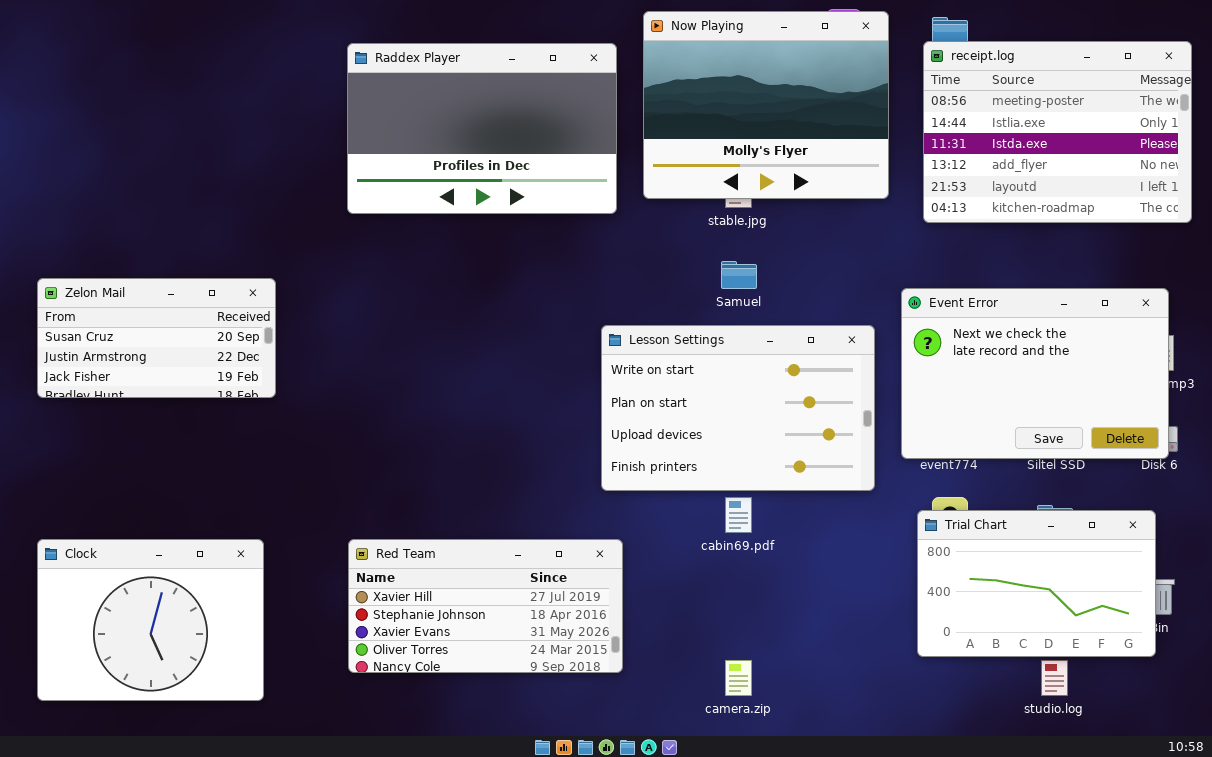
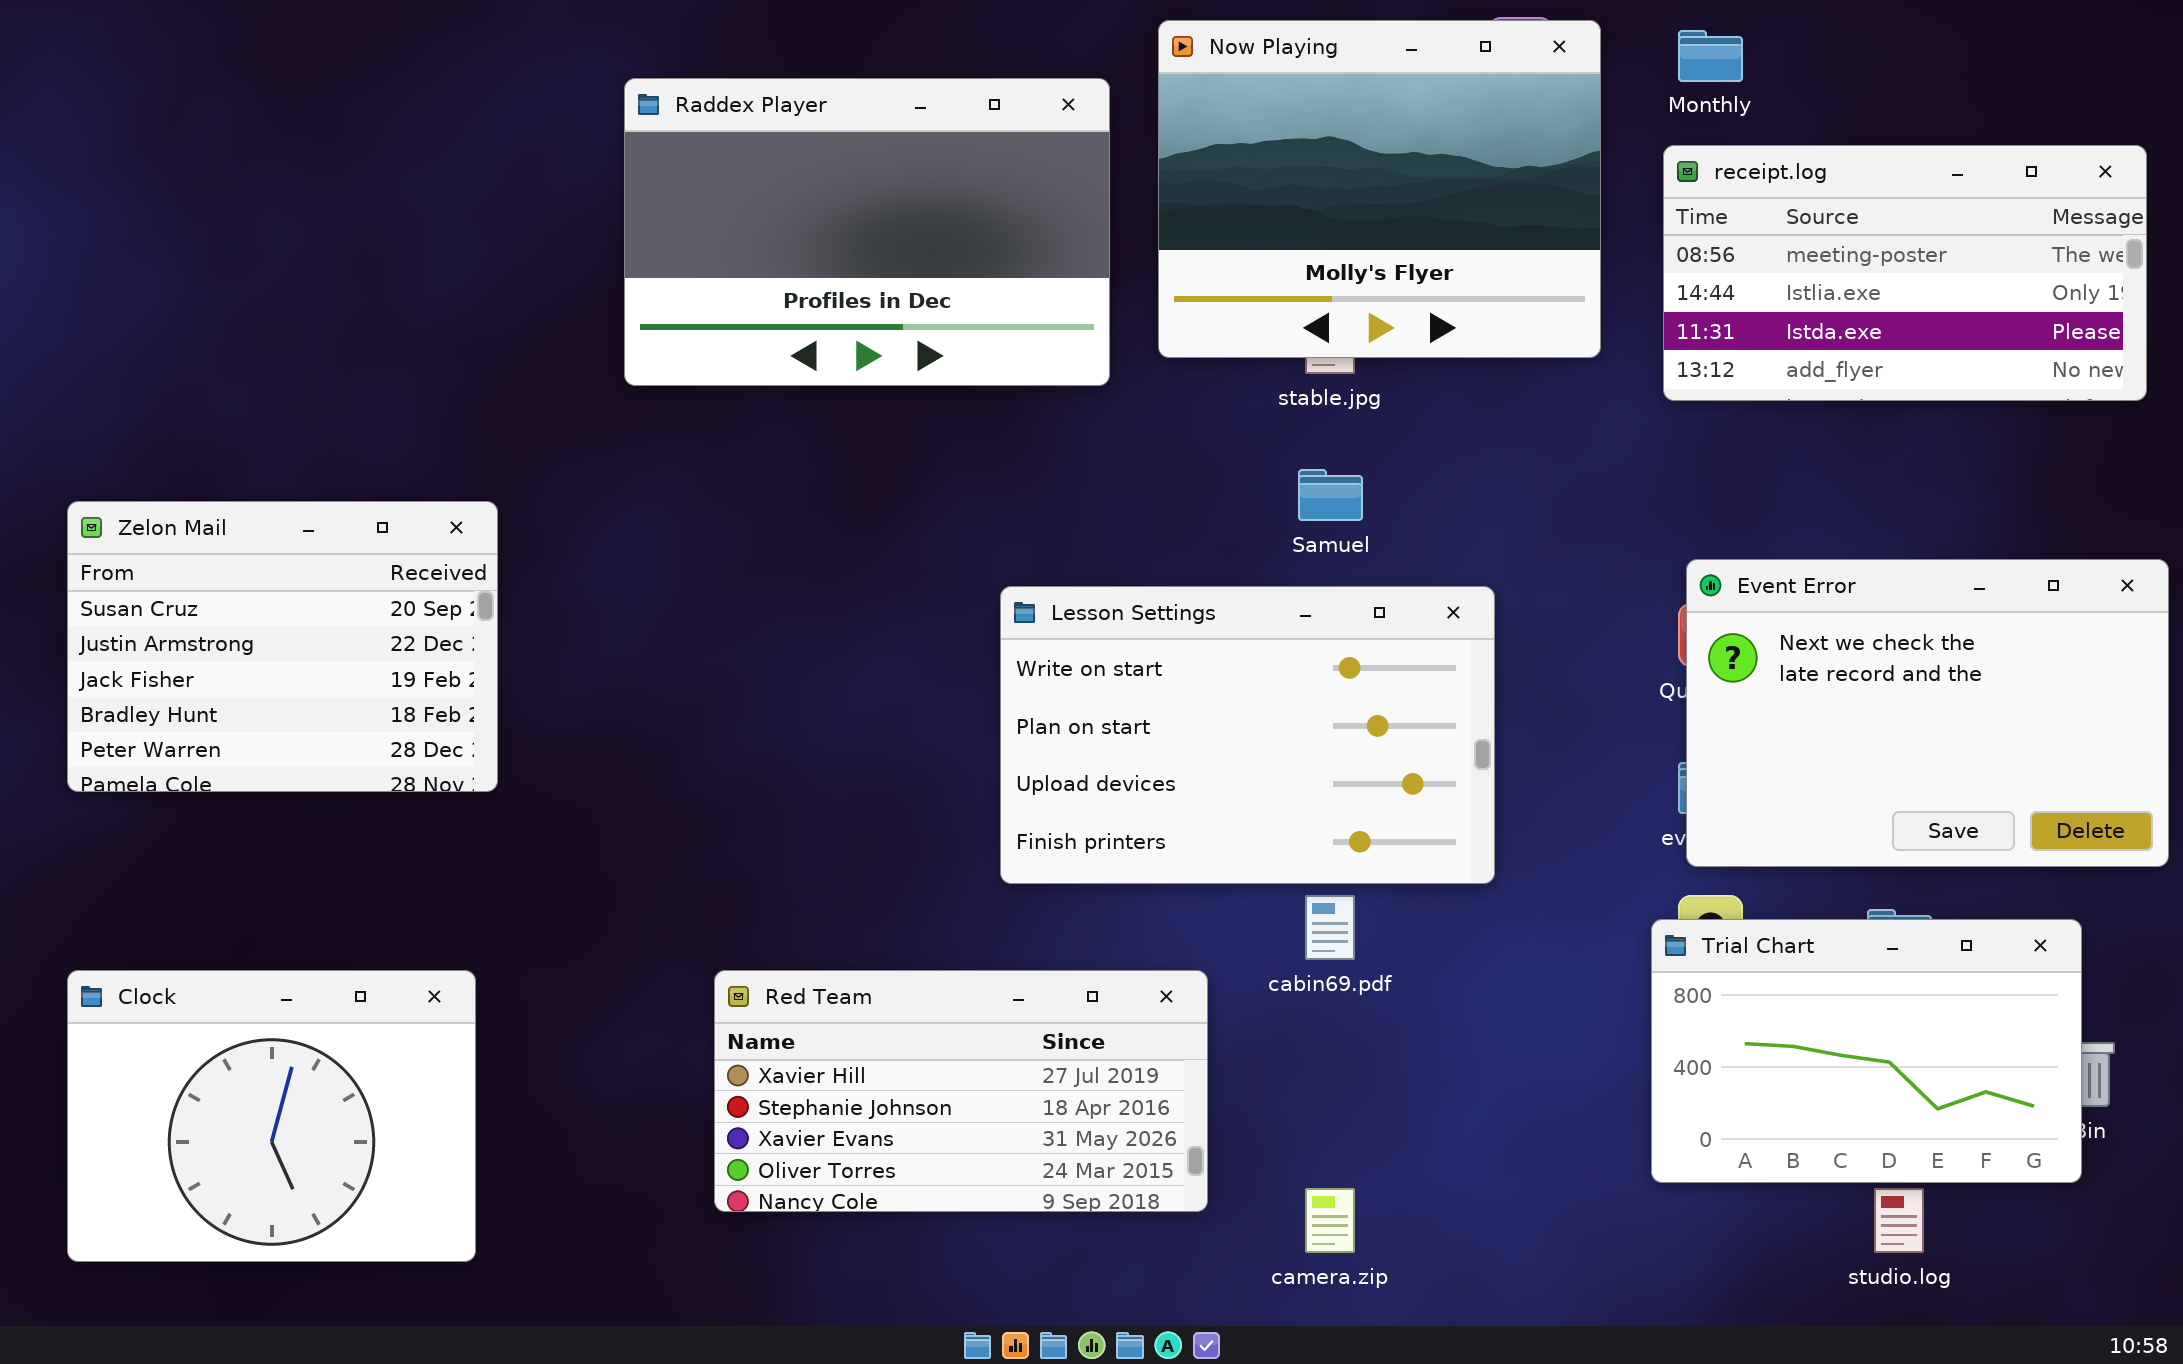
receipt.log: [923,41,1192,223] -> [1663,145,2147,401], resized
Zelon Mail: [37,278,276,398] -> [67,501,498,792], resized
Event Error: [901,288,1169,459] -> [1686,559,2169,867], moved
Lesson Settings: [601,325,875,491] -> [1000,586,1495,884], moved
Red Team: [348,539,623,673] -> [714,970,1208,1212], moved

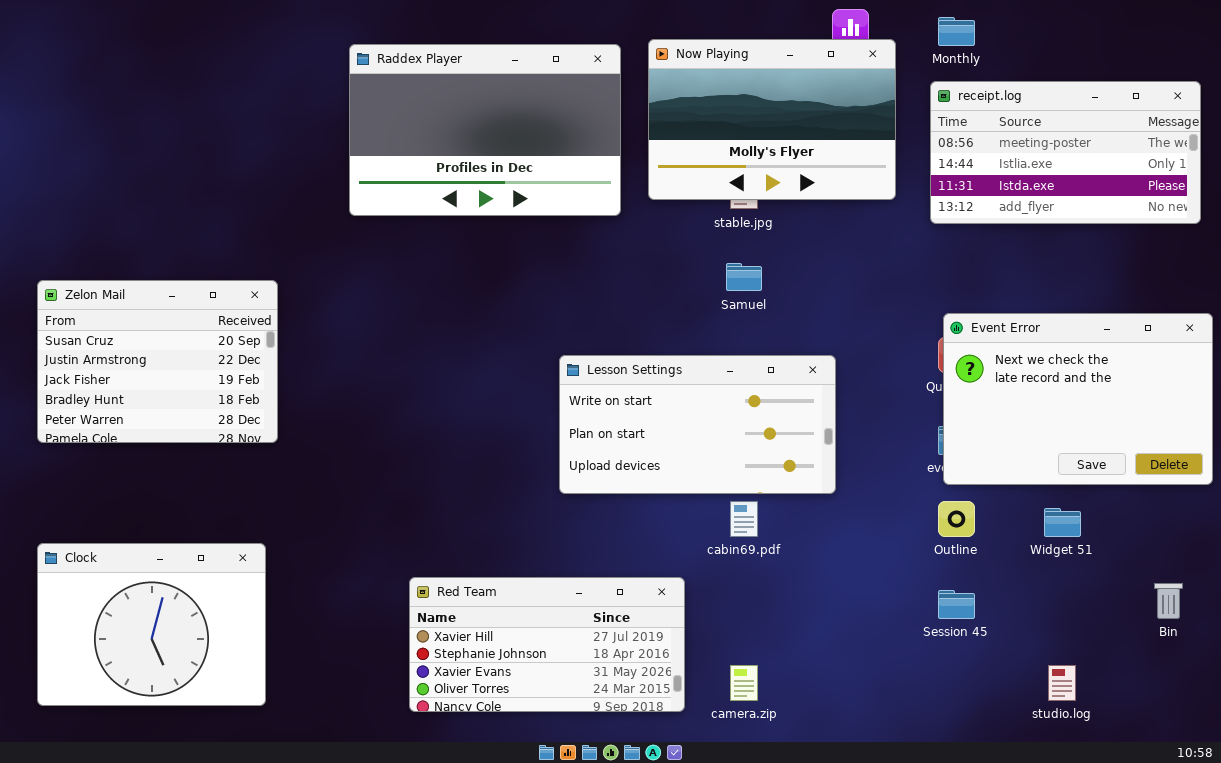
Now Playing: [1158,20,1601,358] -> [648,39,896,200], resized
Lesson Settings: [1000,586,1495,884] -> [559,355,836,494], resized
Trial Chart: [1651,919,2082,1183] -> none, closed
Red Team: [714,970,1208,1212] -> [409,577,685,712], moved

